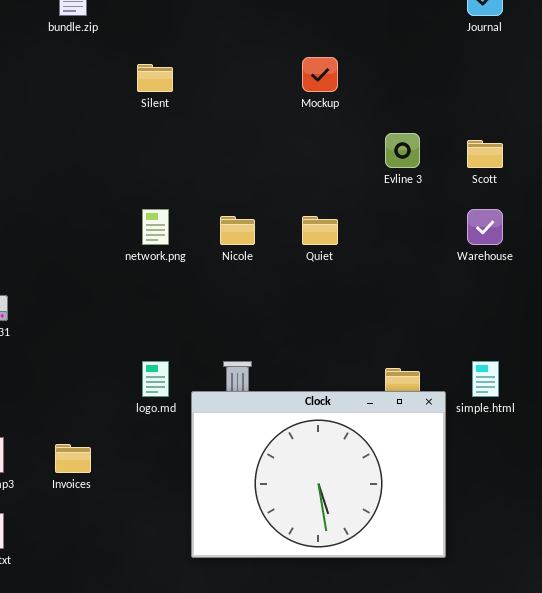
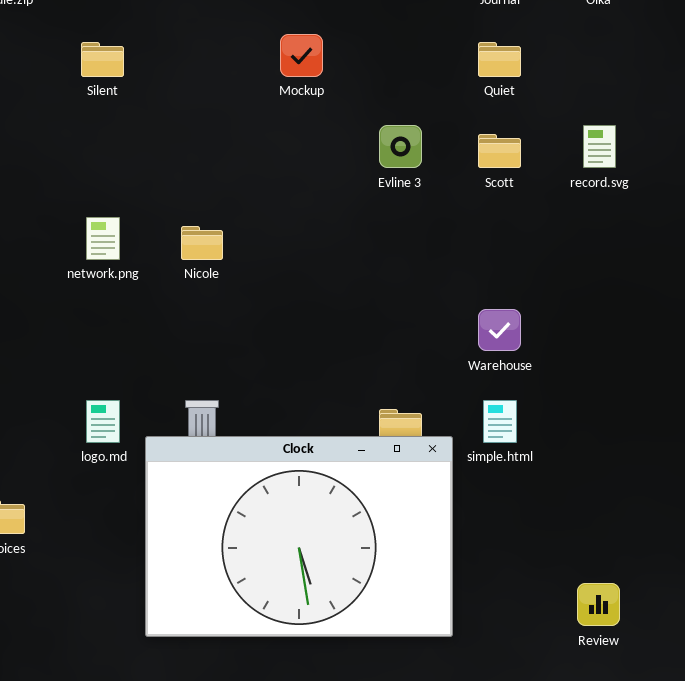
Warehouse: [467,209,503,245] -> [478,309,521,351], moved
Quiet: [302,216,338,245] -> [478,42,521,77], moved

